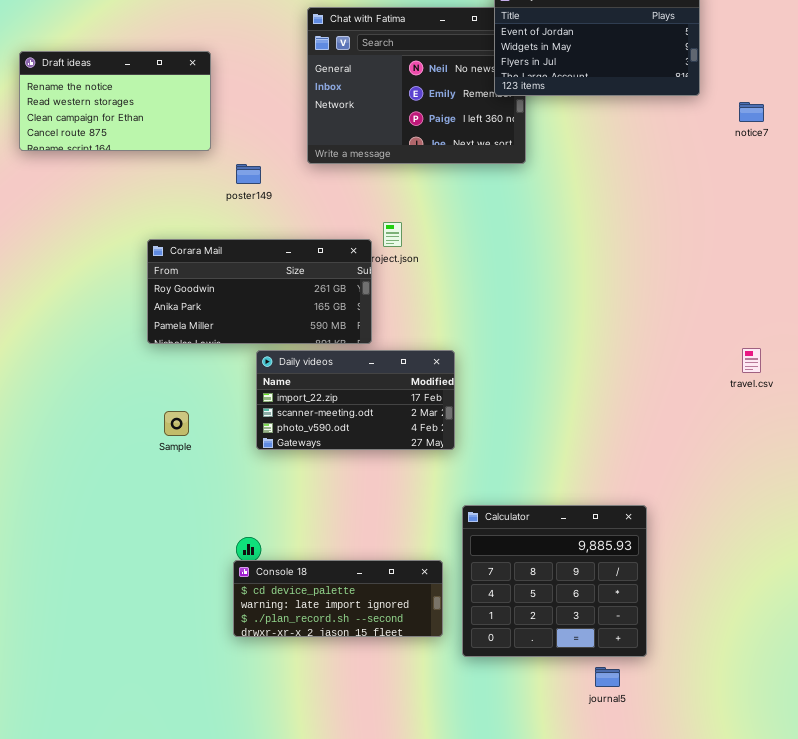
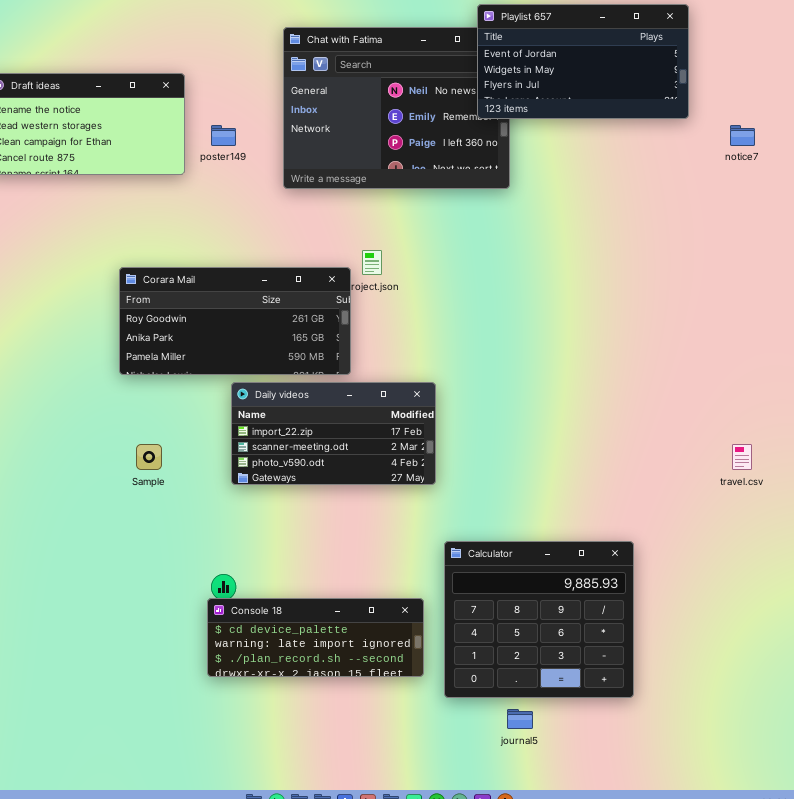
poster149: [236,164,261,184] -> [211,125,236,146], moved
travel.csv: [742,348,761,373] -> [732,444,752,470], moved
journal5: [595,667,620,687] -> [507,709,533,729], moved

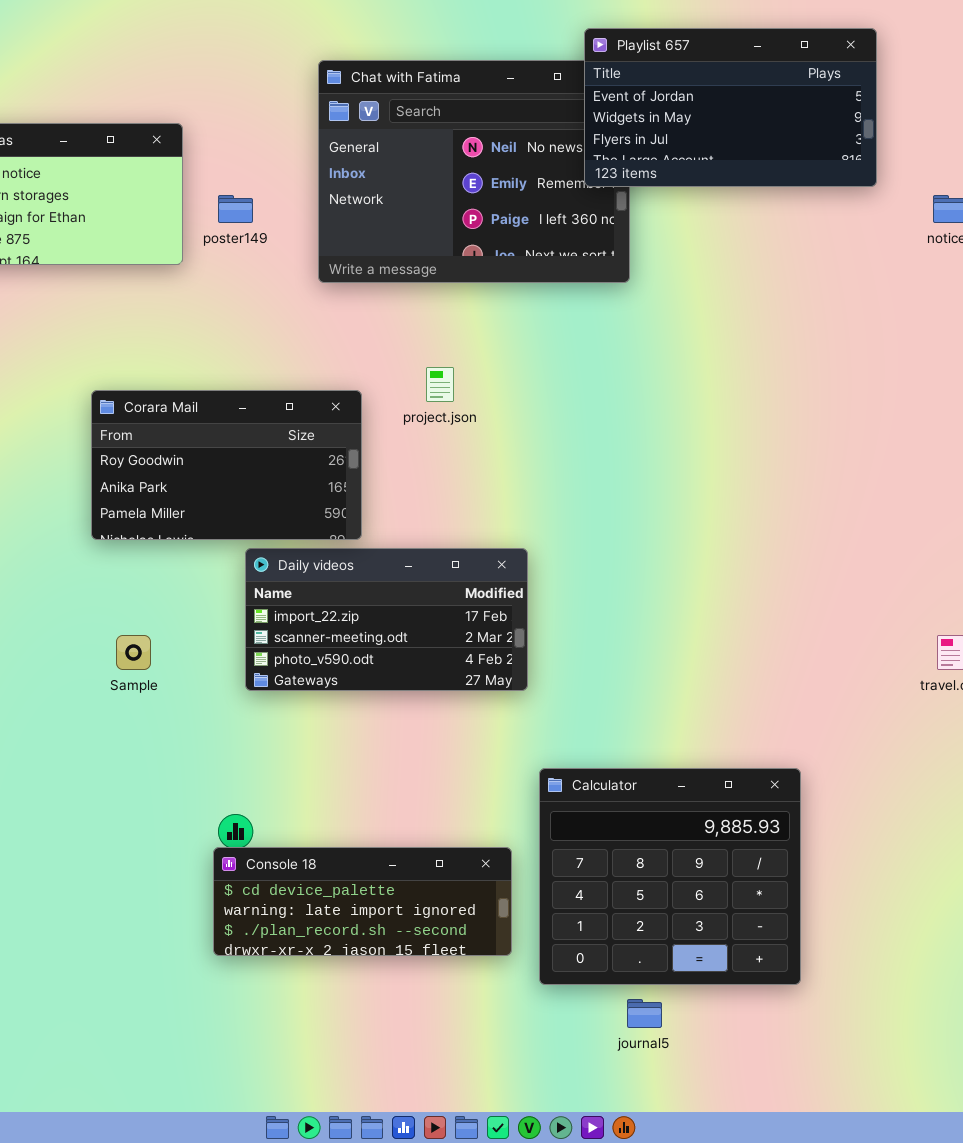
Corara Mail: [119,267,351,375] -> [91,390,362,540], resized

